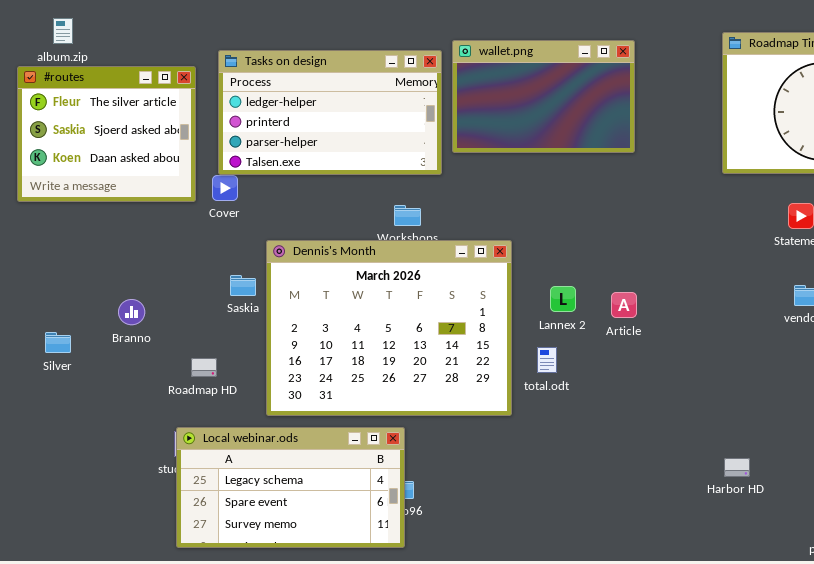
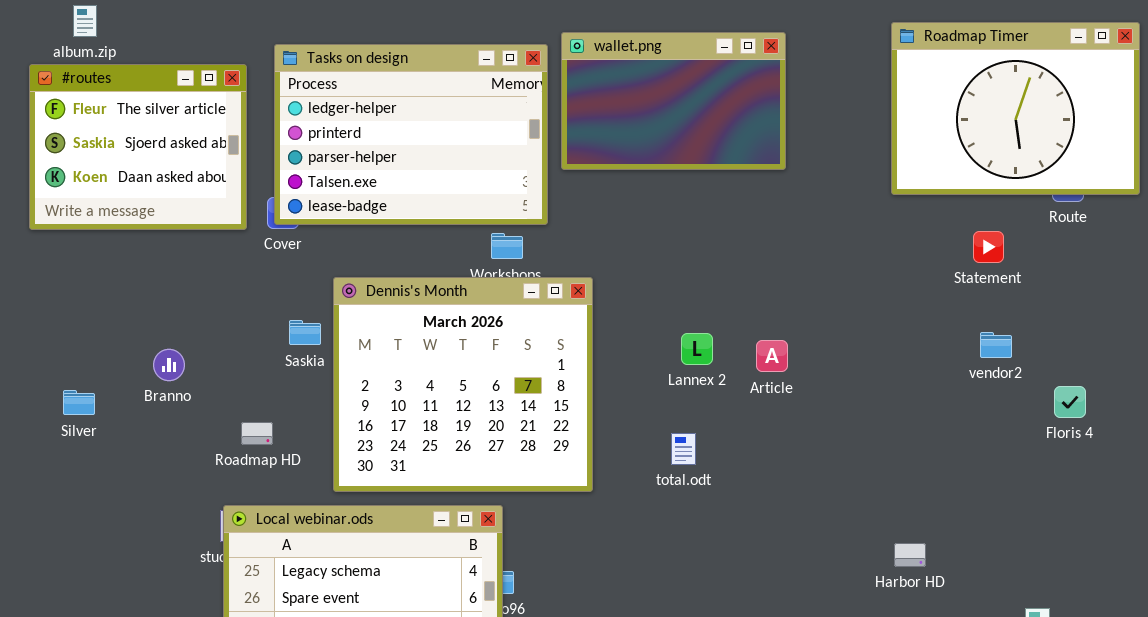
Tasks on design: [218,50,442,175] -> [274,44,548,225], resized
Dennis's Month: [266,240,512,416] -> [333,277,593,492], resized
total.odt: [537,347,557,373] -> [671,433,696,465], moved

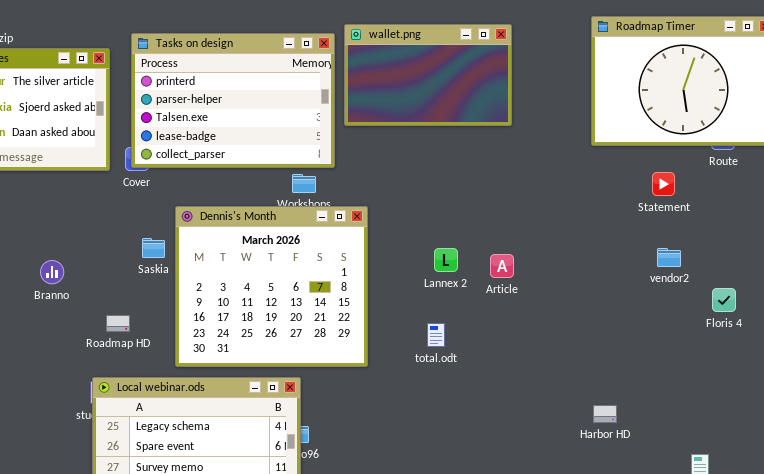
Tasks on design: [274,44,548,225] -> [131,33,335,168], scrolled down 1 row

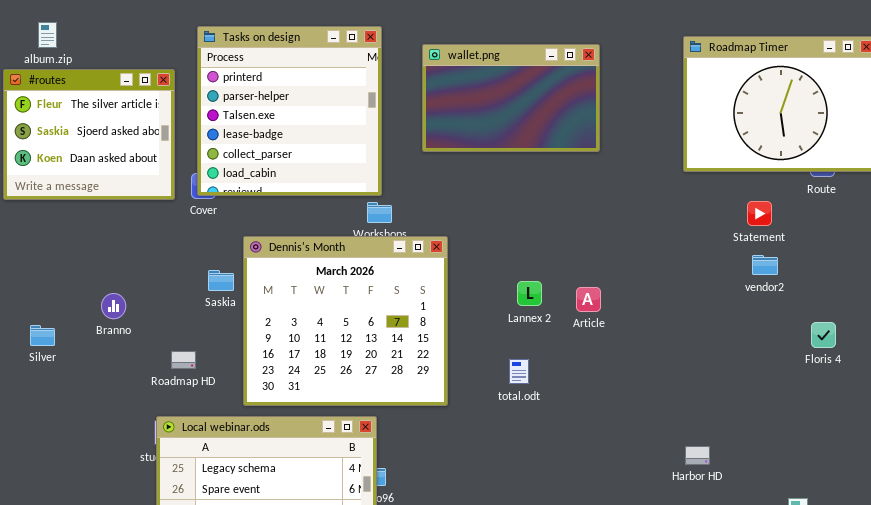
Tasks on design: [131,33,335,168] -> [197,26,382,196], resized
vendor2: [657,248,681,267] -> [752,255,778,275], moved

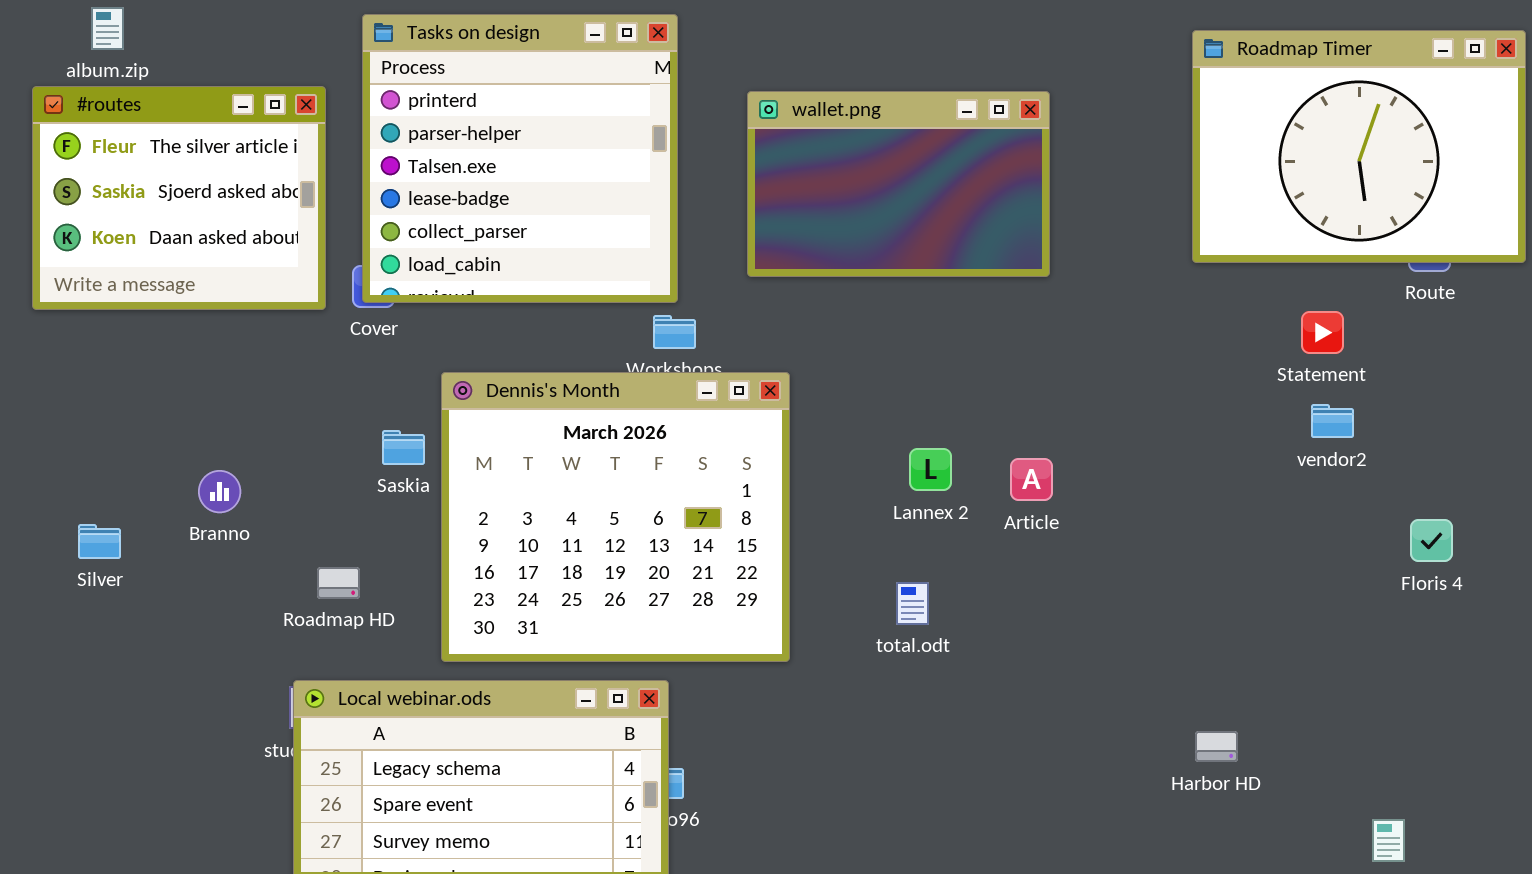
wallet.png: [422,44,600,152] -> [747,91,1050,277], moved

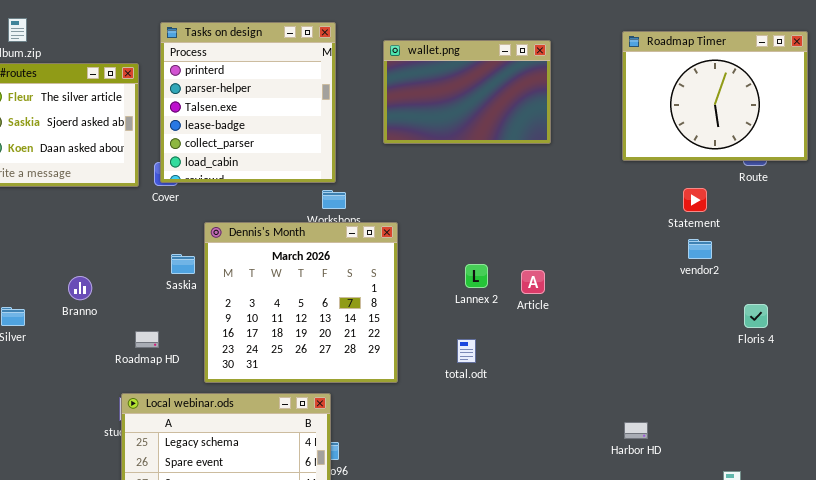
wallet.png: [747,91,1050,277] -> [383,40,551,144], moved

